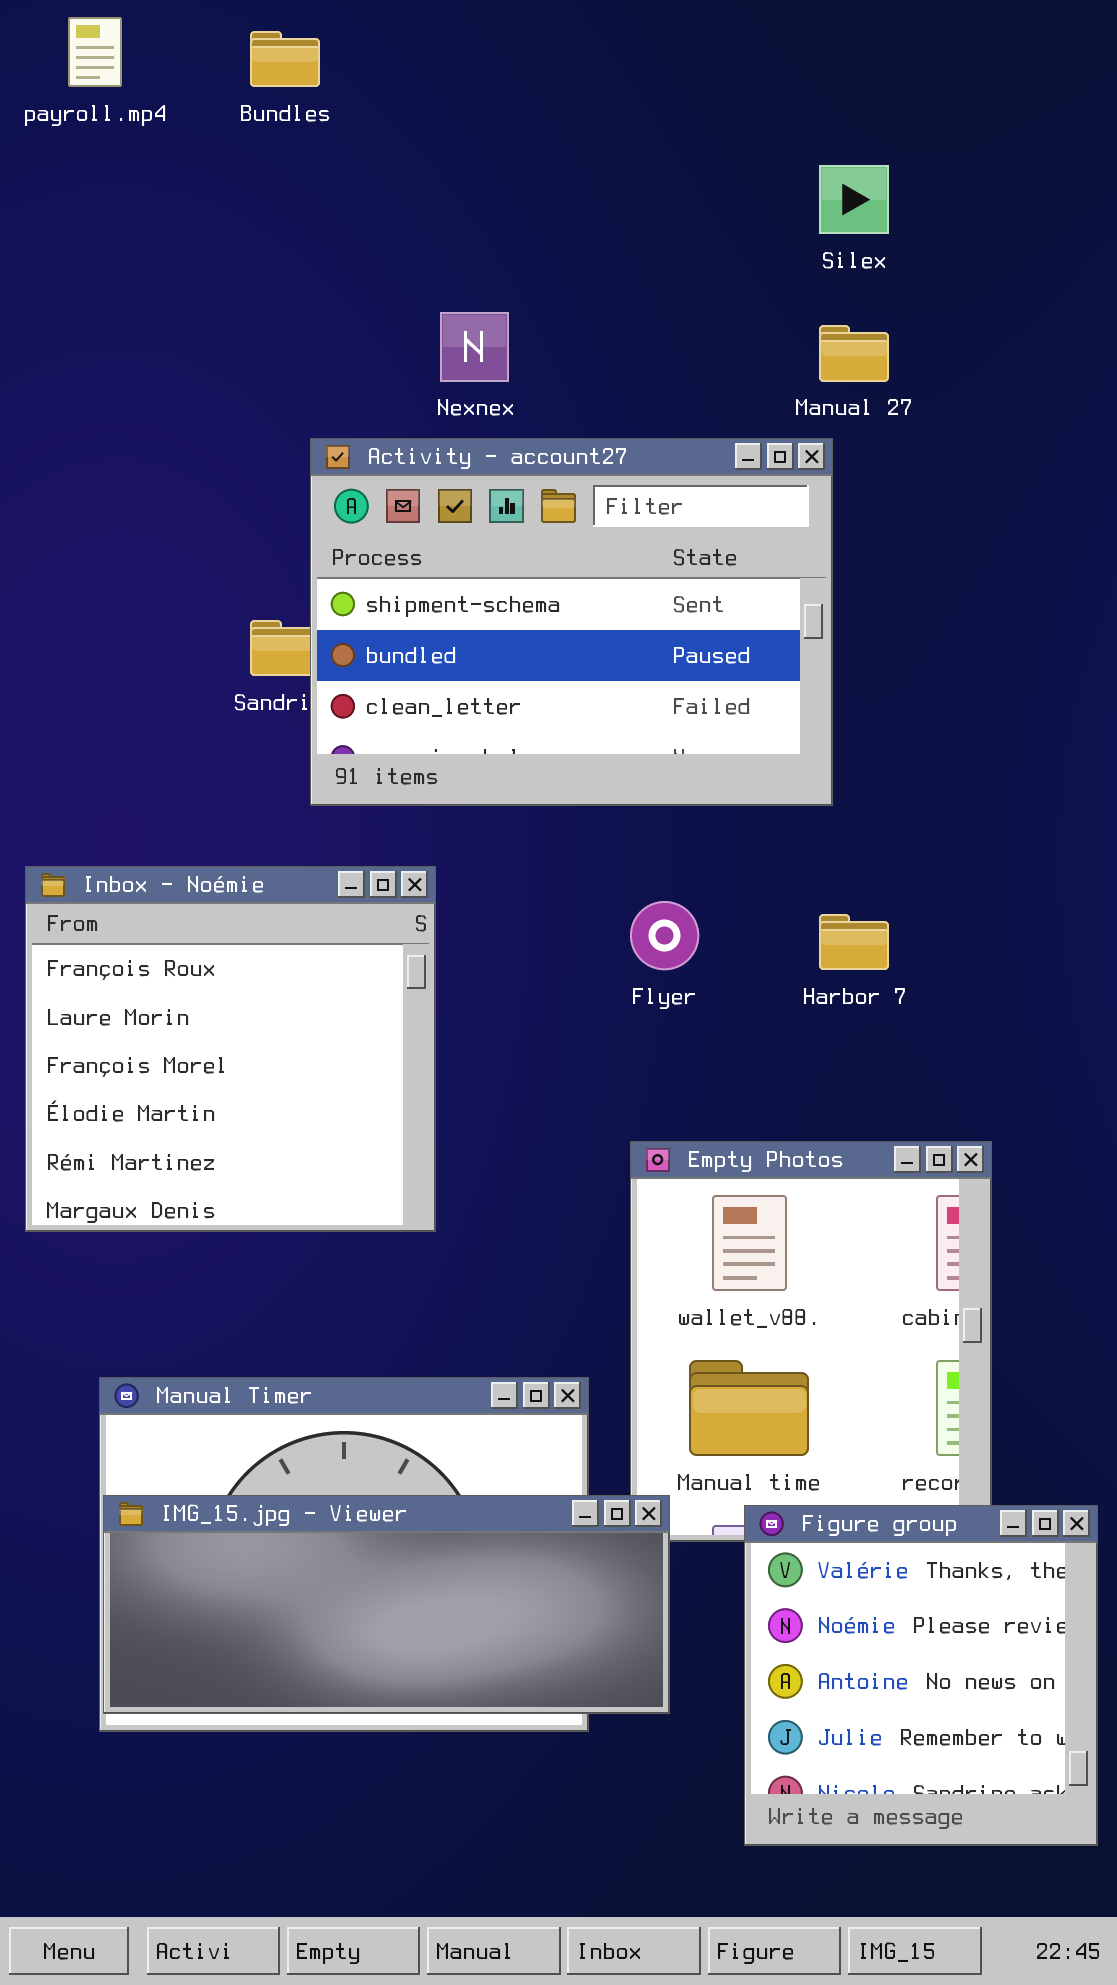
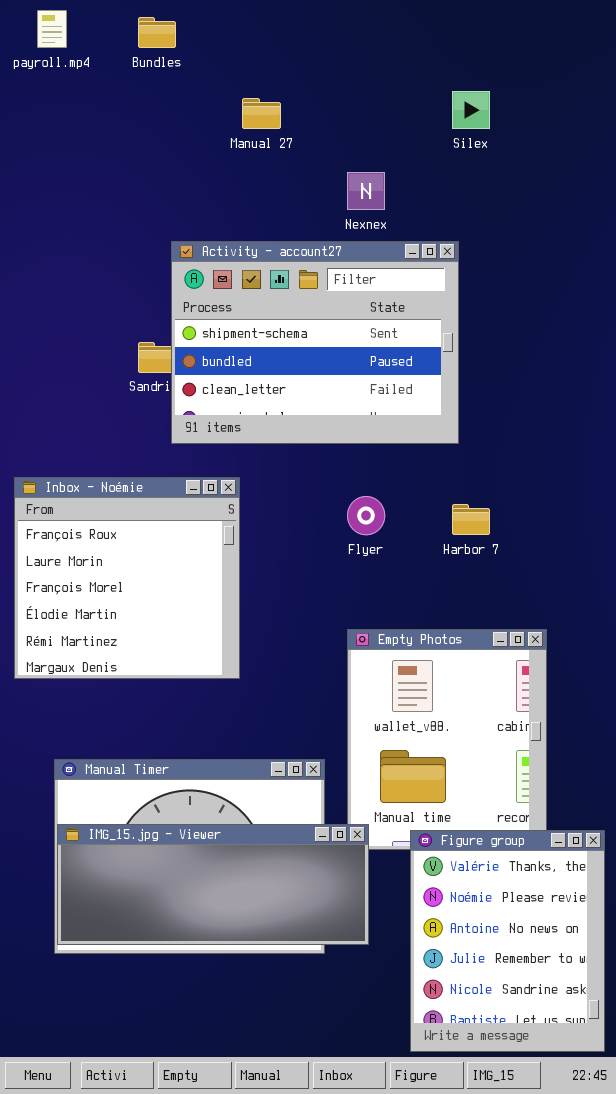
Nexnex: [440,312,509,382] -> [347,172,385,210], moved
Manual 27: [819,325,889,382] -> [242,98,281,129], moved
Figure group: [744,1505,1098,1846] -> [410,830,605,1052], resized

